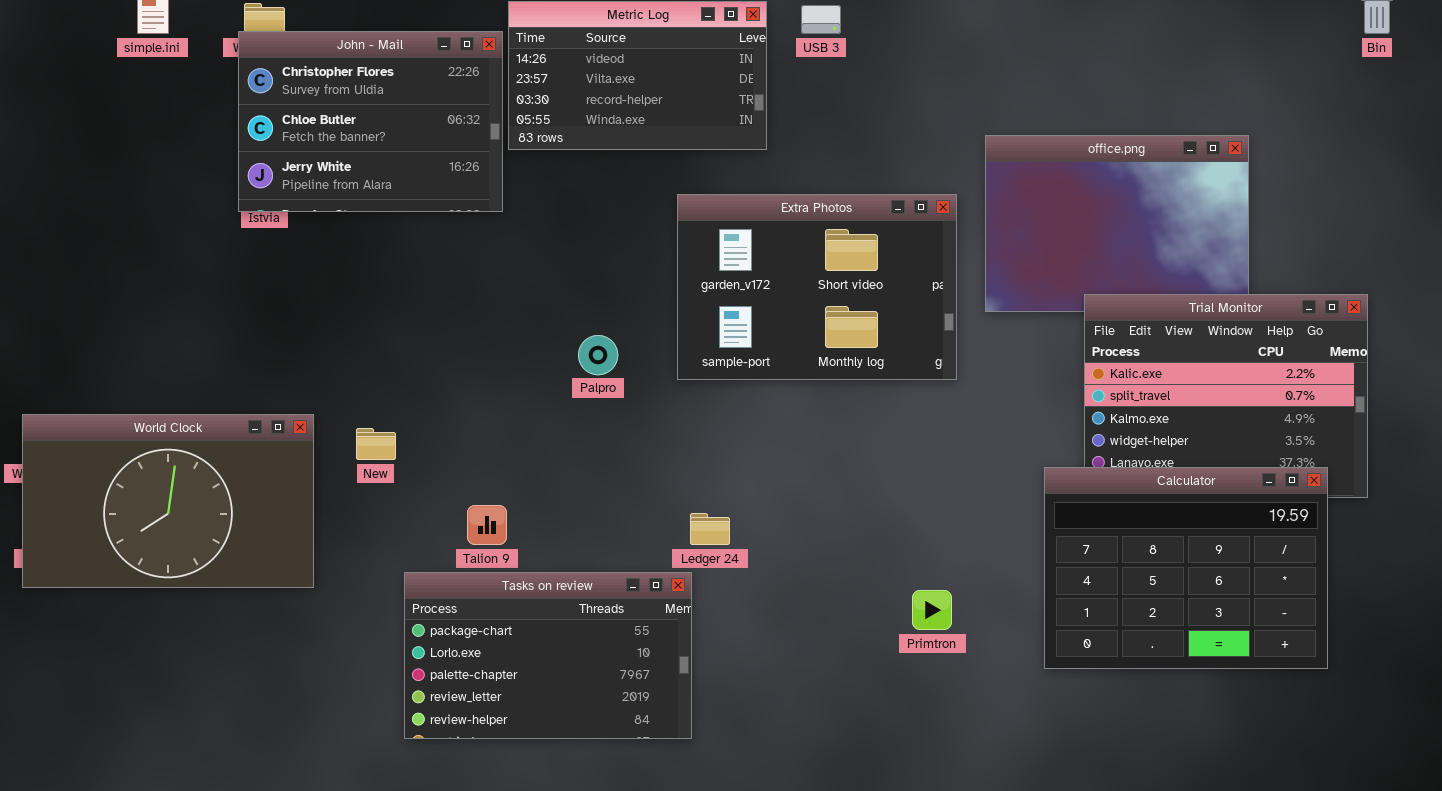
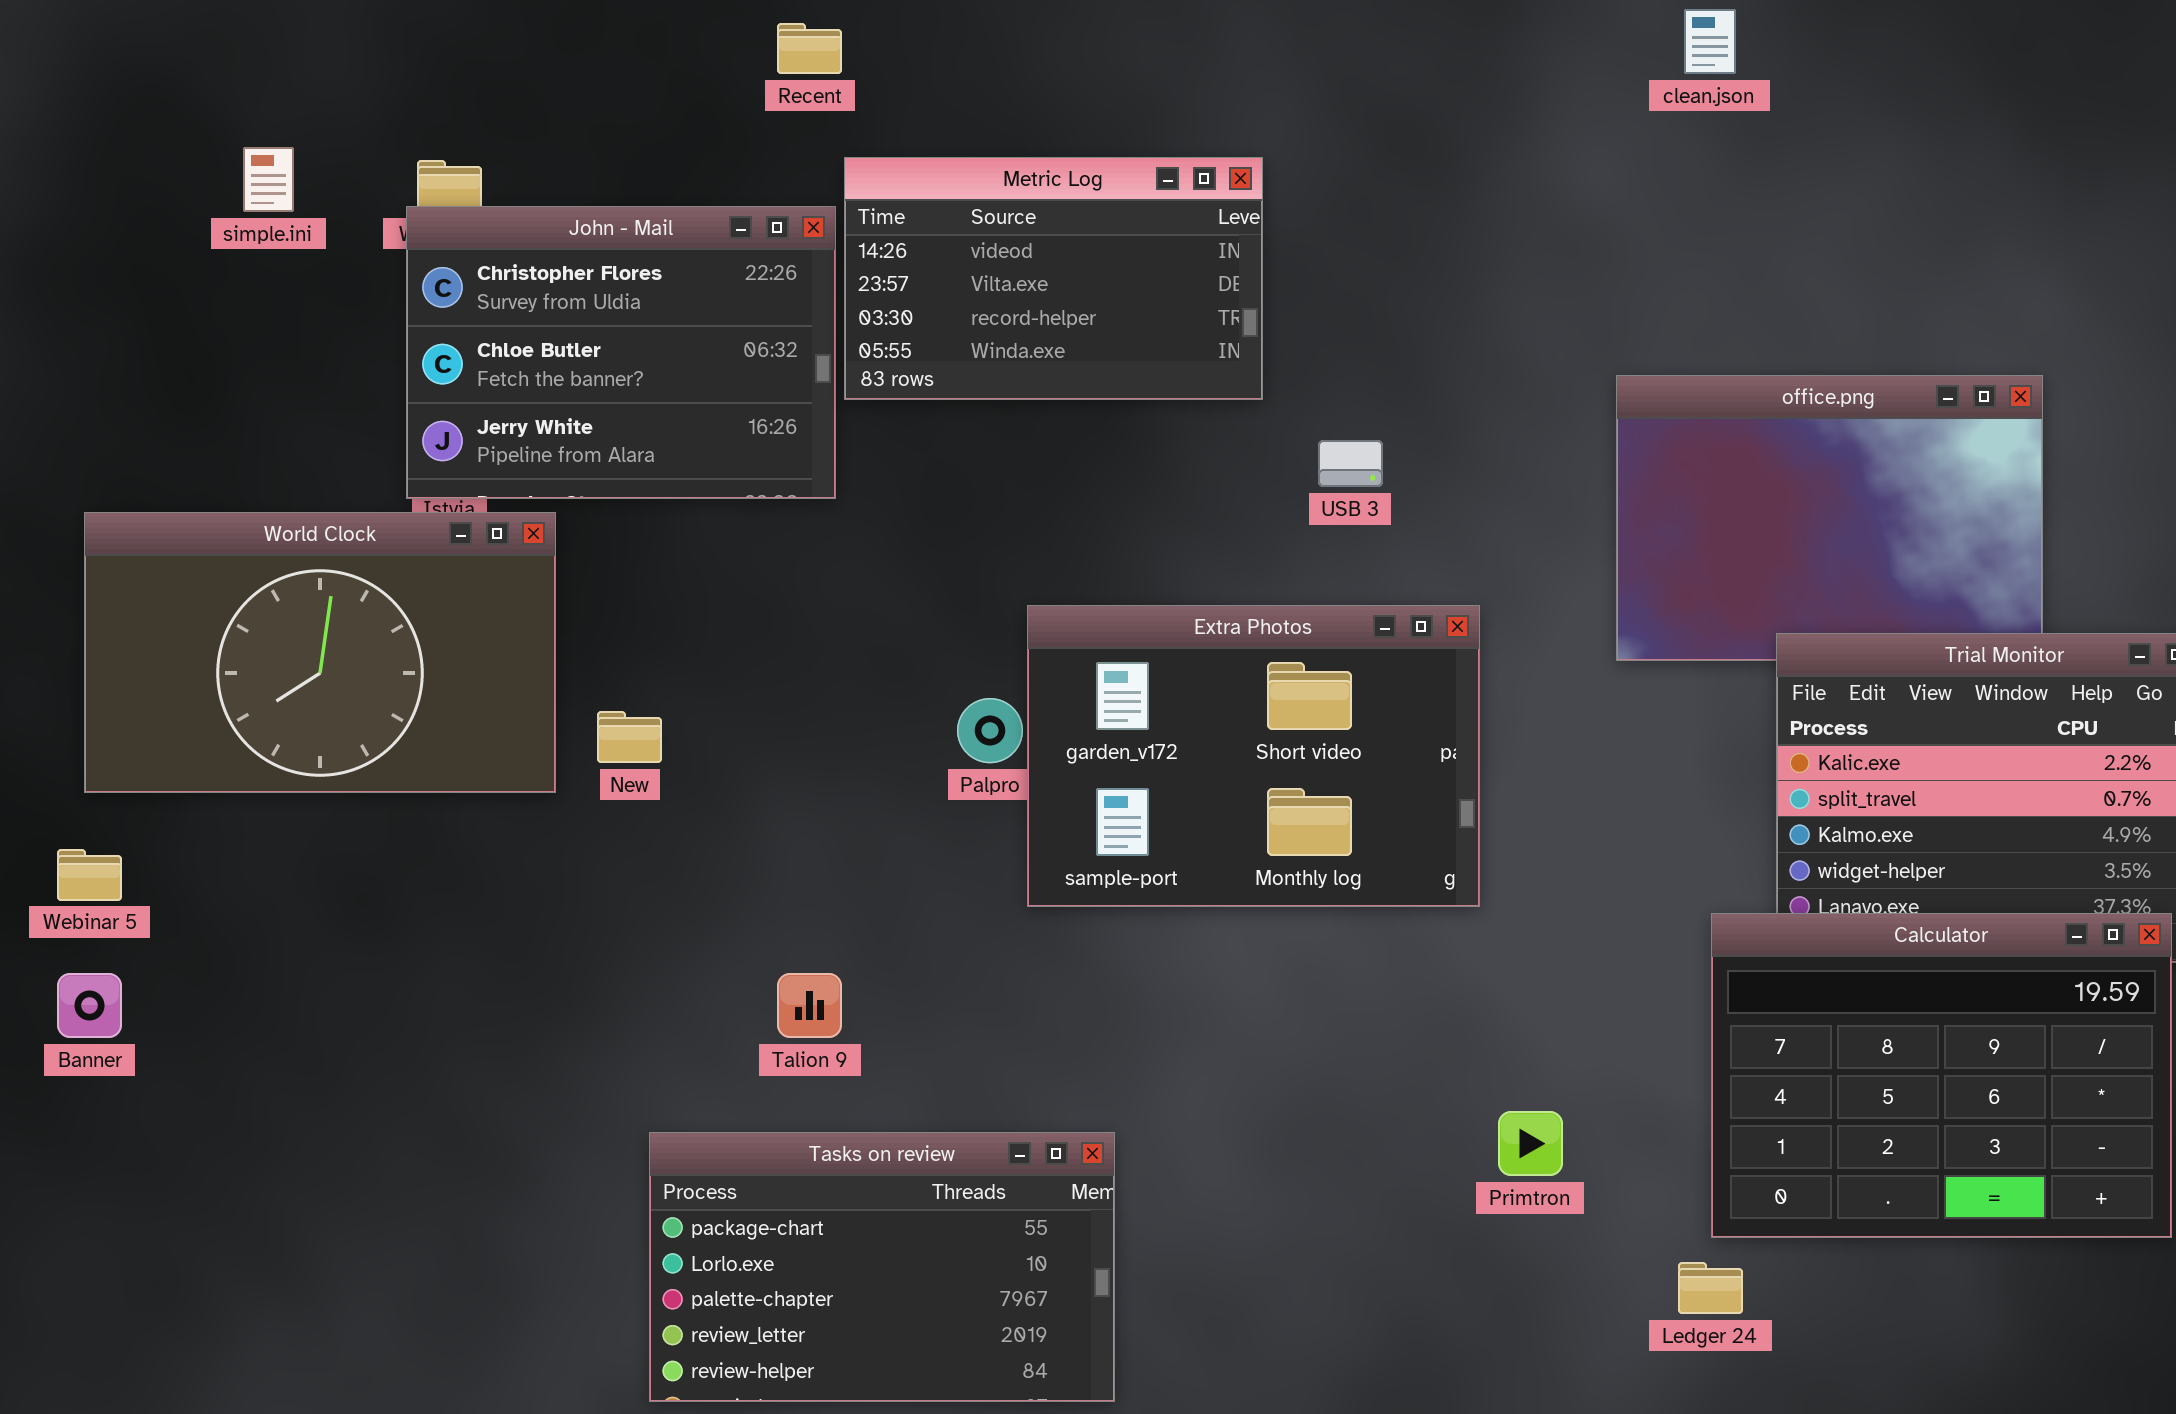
USB 3: [801,5,841,34] -> [1318,440,1383,487], moved
Extra Photos: [677,194,957,380] -> [1027,605,1480,907], moved
World Clock: [22,414,314,588] -> [84,512,556,793], moved
New: [356,428,396,460] -> [597,711,662,763], moved
Ledger 24: [690,513,730,545] -> [1678,1262,1743,1314], moved
Tasks on review: [404,572,692,739] -> [649,1132,1115,1402], moved

